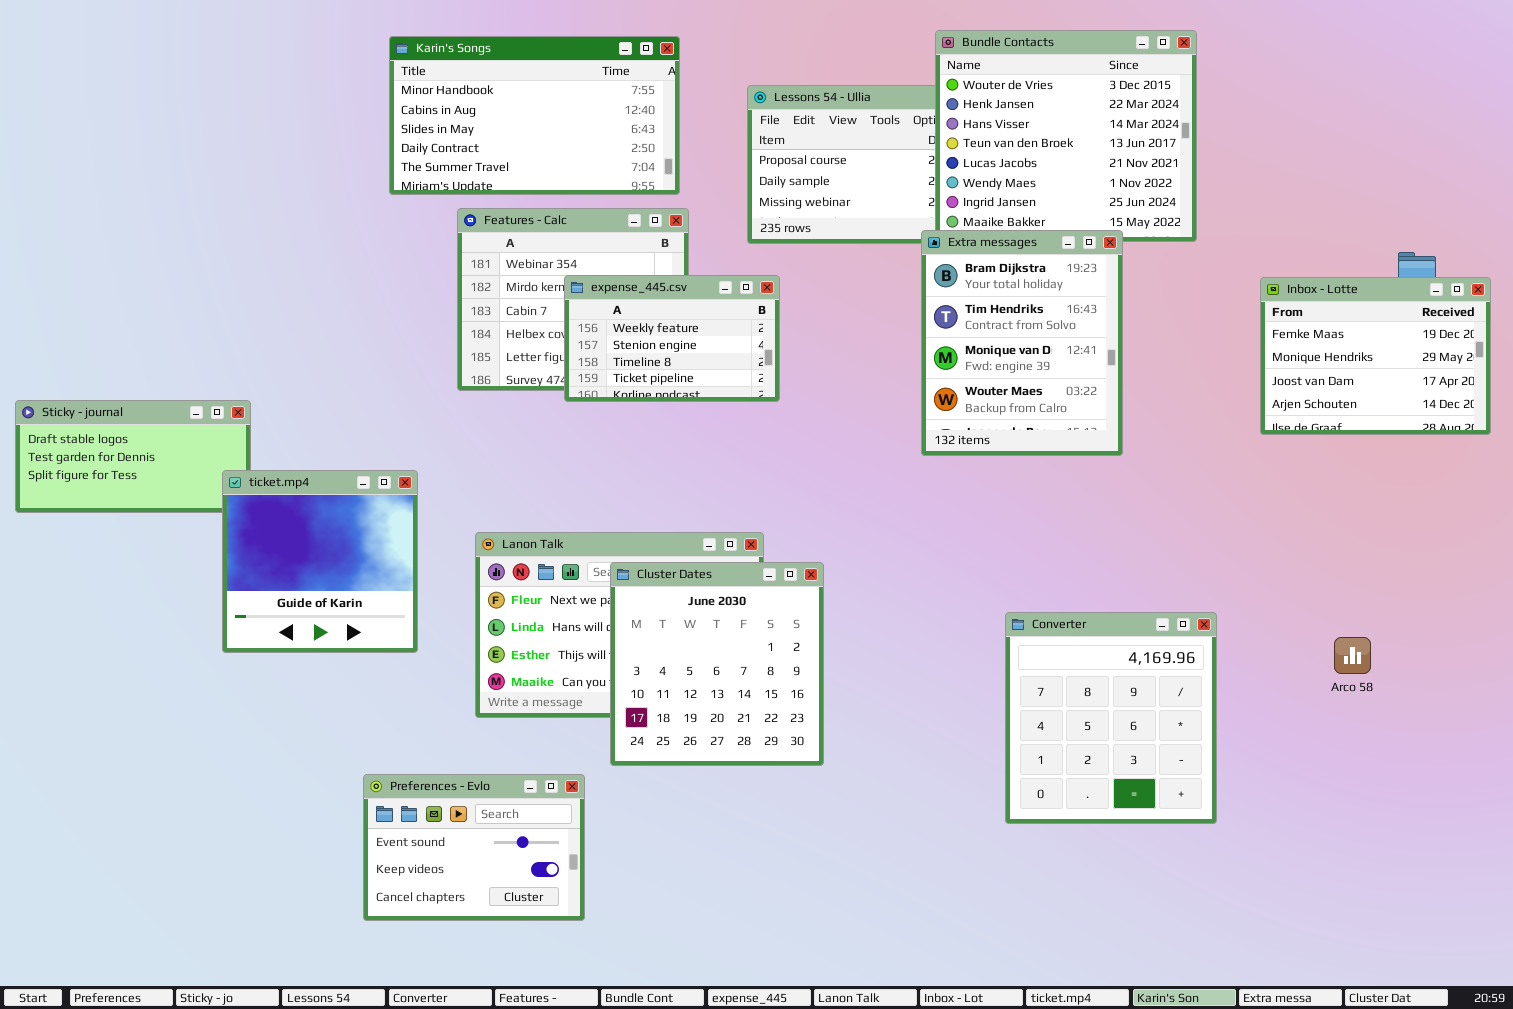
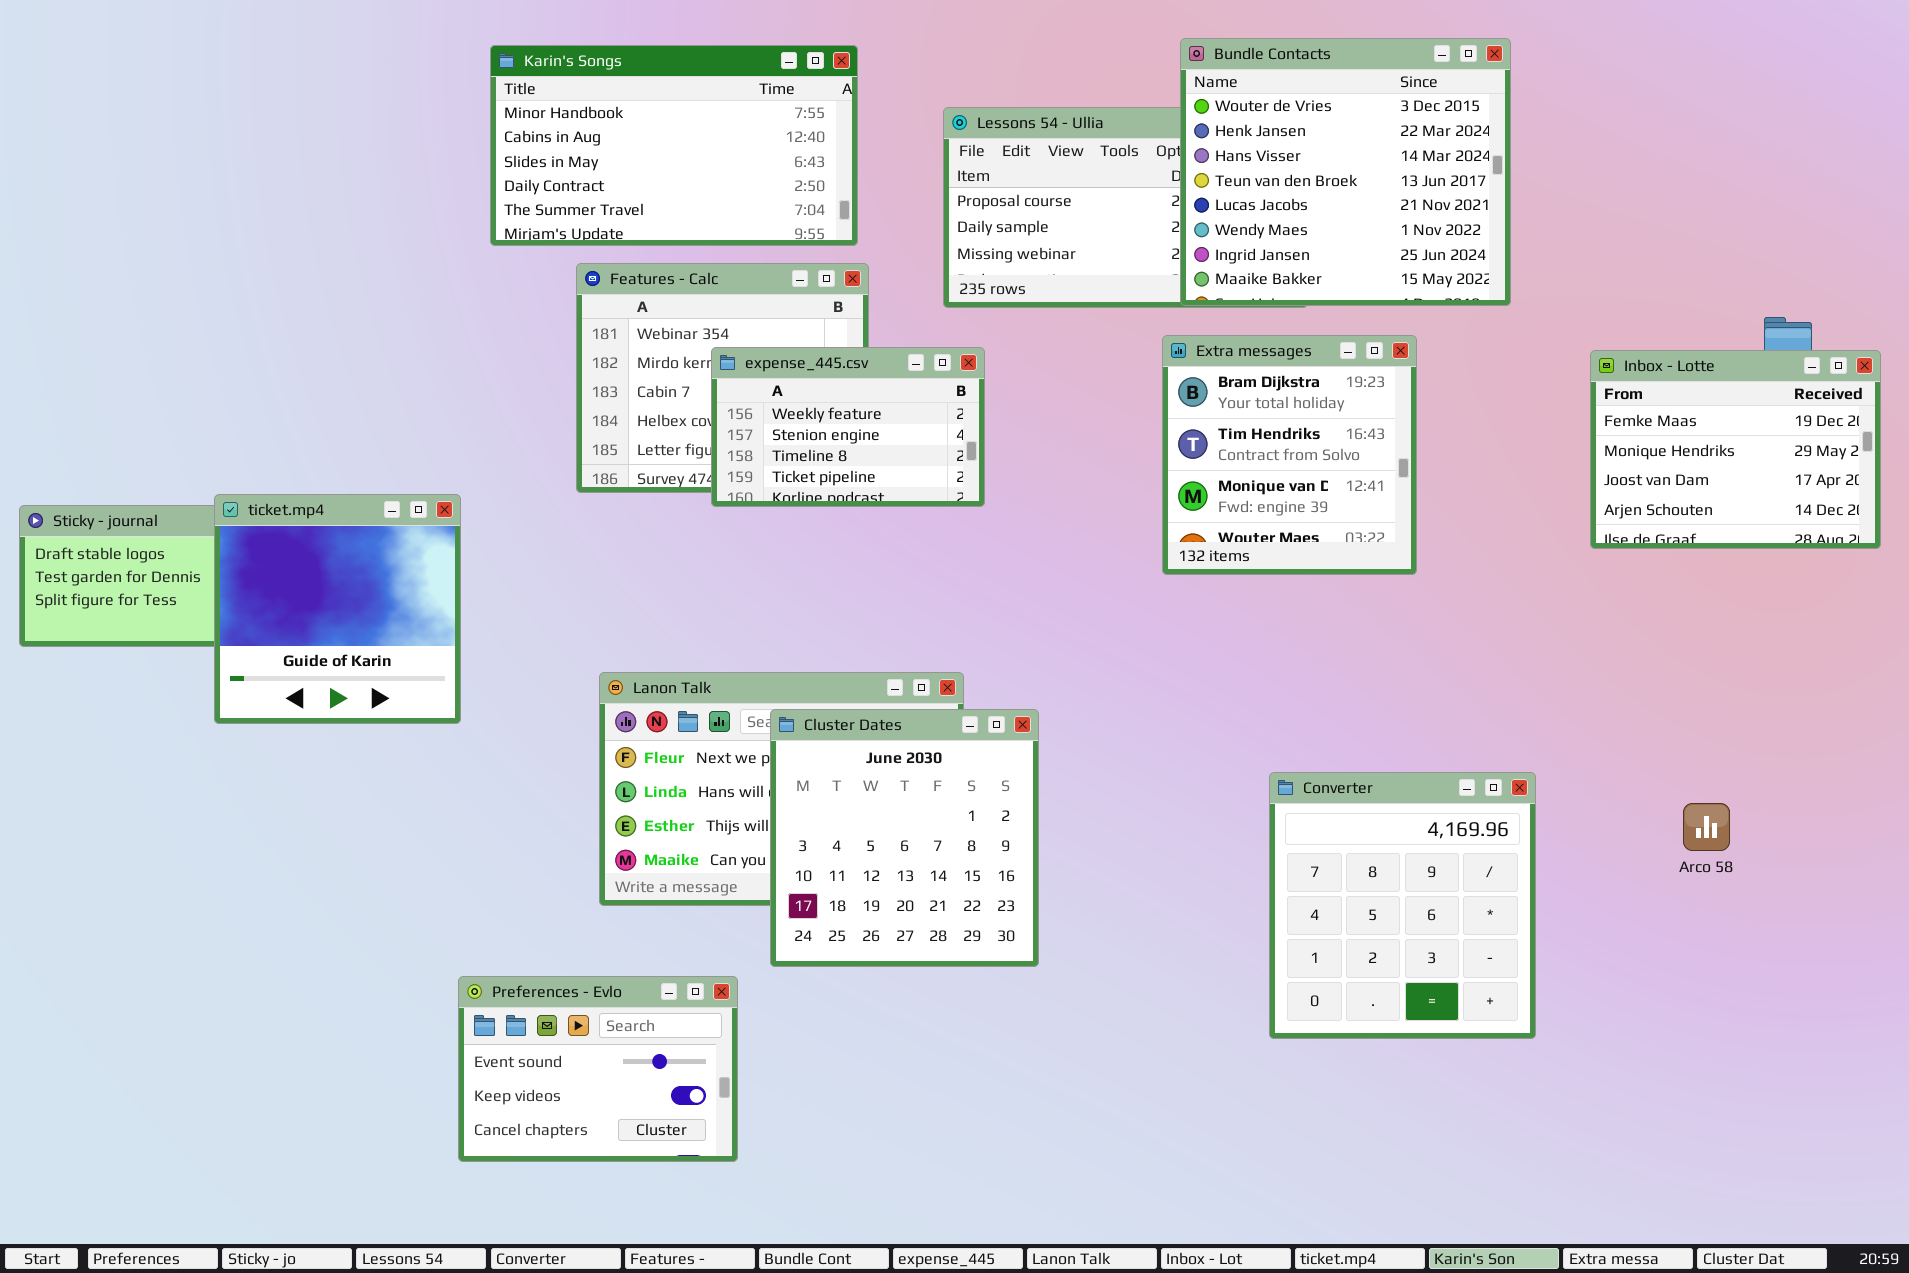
Extra messages: [921,230,1123,456] -> [1162,335,1417,575], resized
ticket.mp4: [222,470,418,653] -> [214,494,461,724], moved

